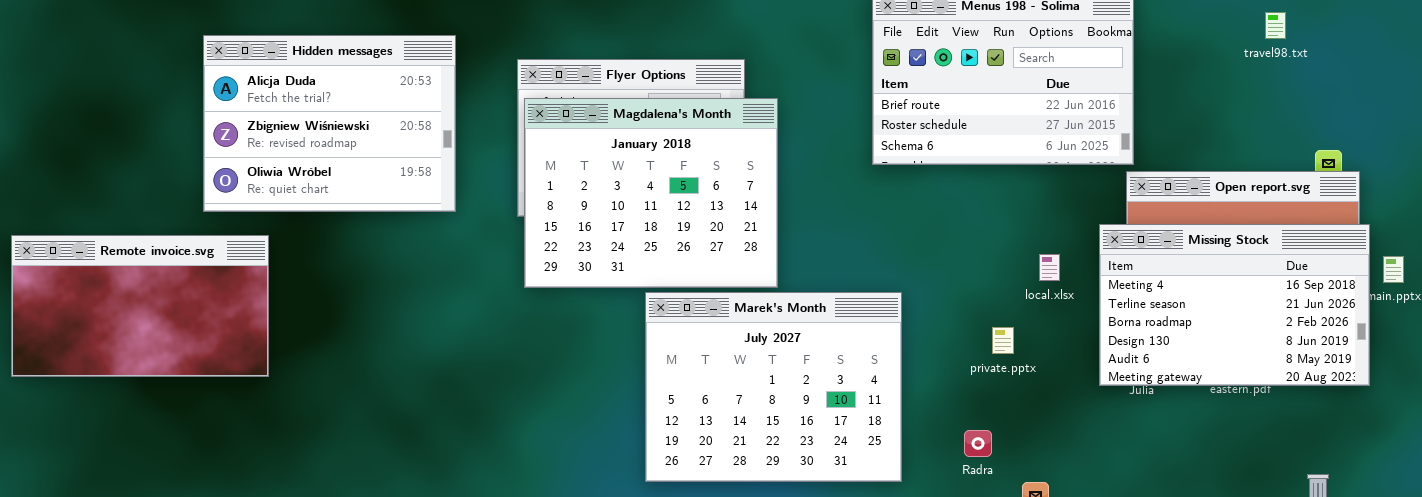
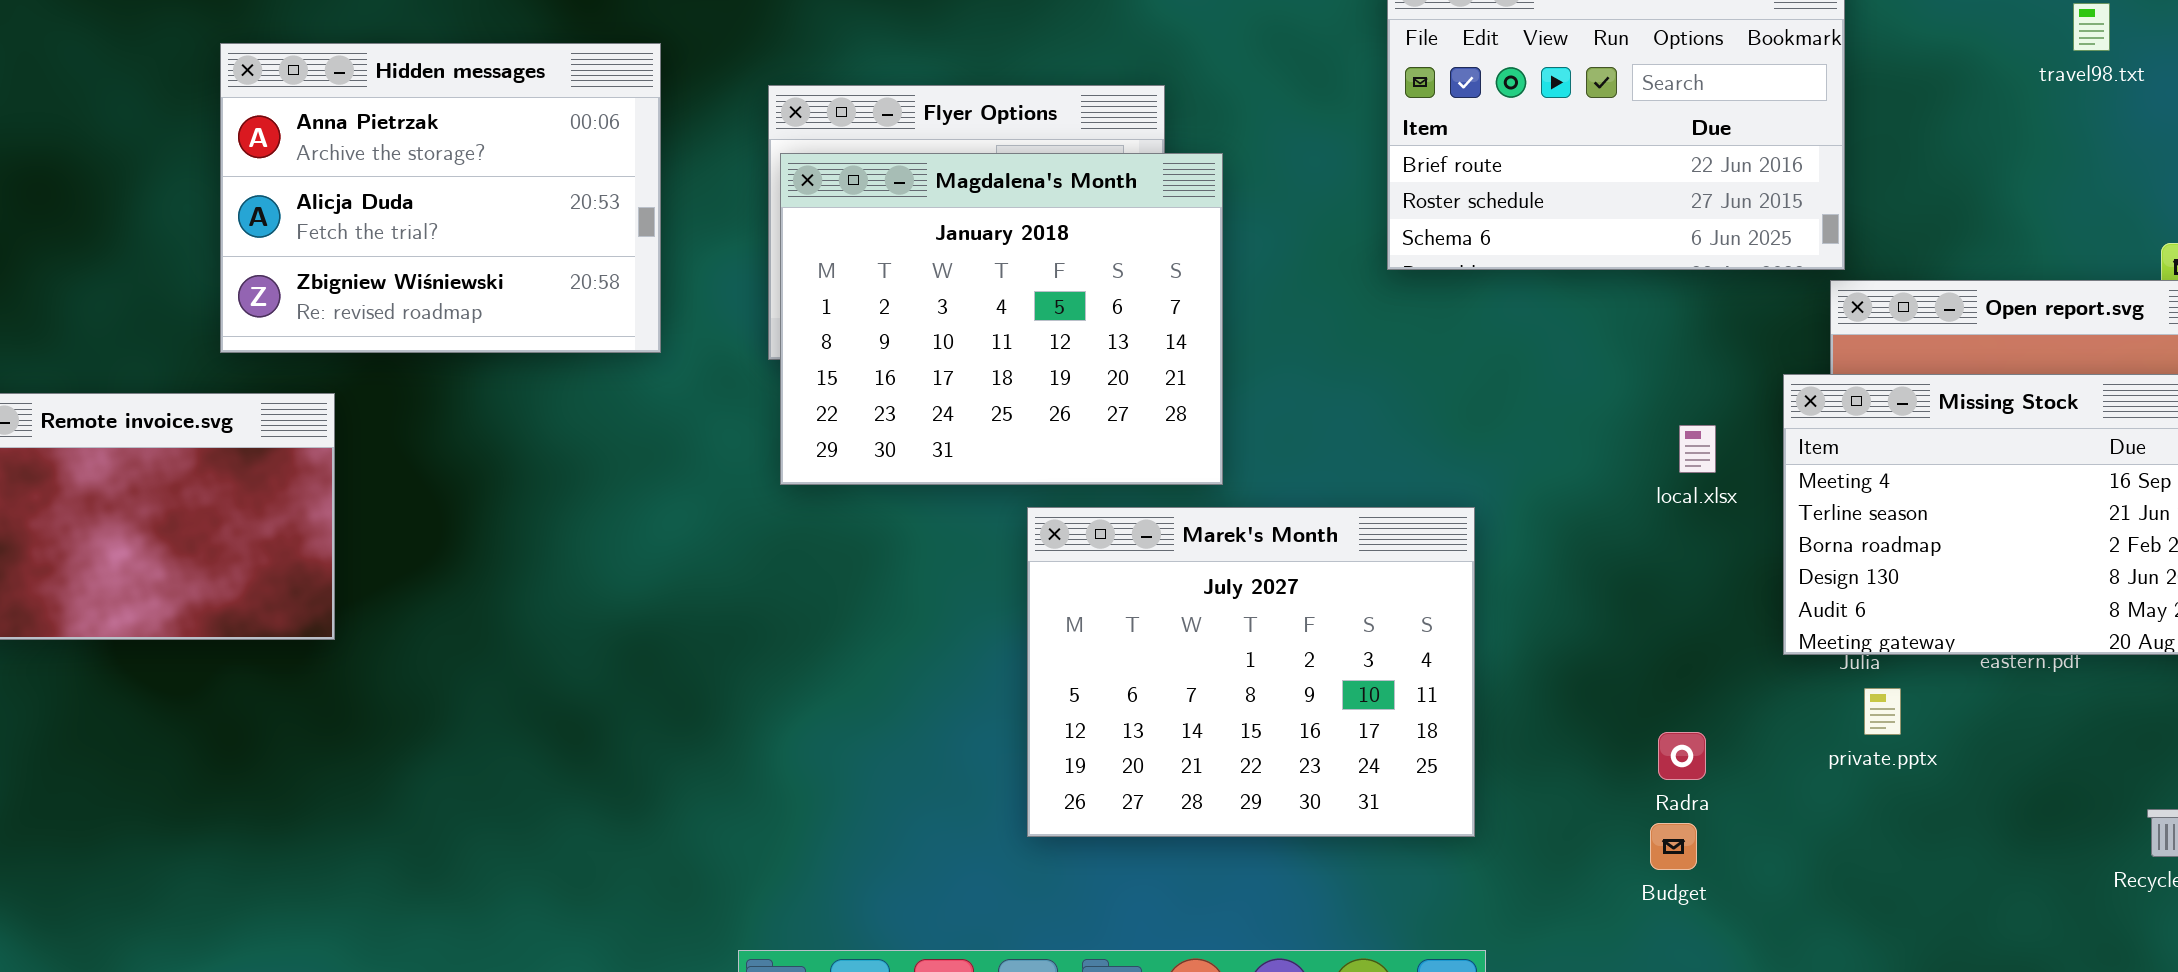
Hidden messages: [203,35,456,212] -> [220,43,661,353], scrolled up 1 row
Marek's Month: [645,292,902,482] -> [1027,507,1475,837], moved
private.pptx: [992,327,1014,354] -> [1864,688,1901,735], moved
Radra: [964,430,992,457] -> [1658,732,1706,780], moved

